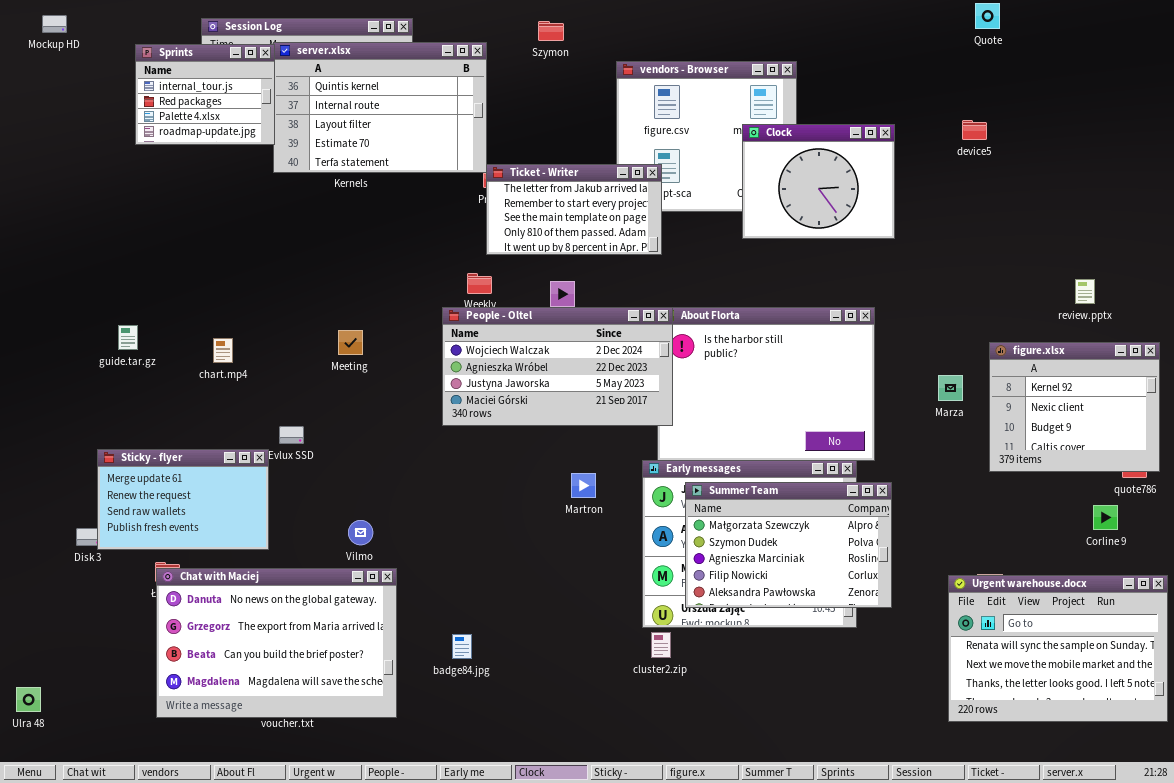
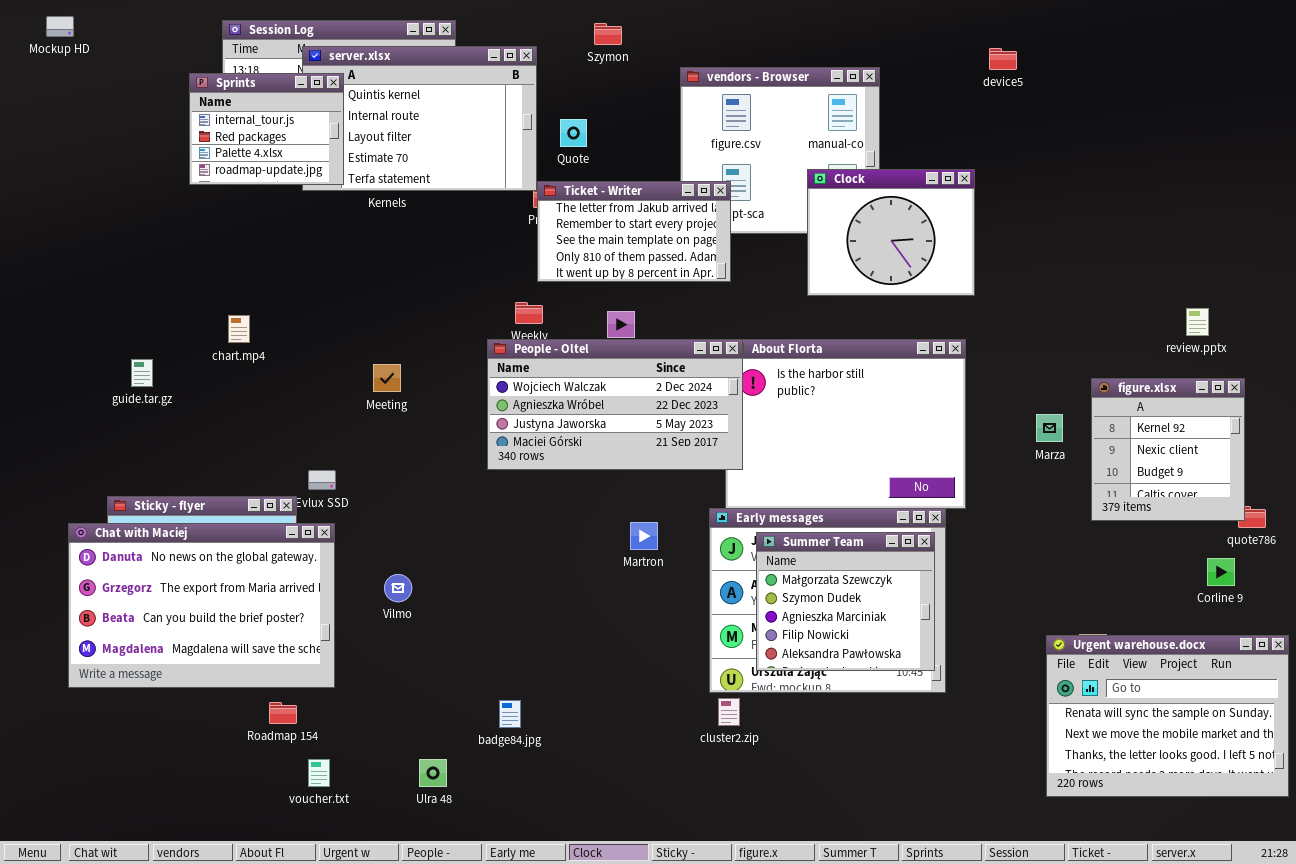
Quote: [975,3,1000,29] -> [560,119,587,147], moved
Sprints: [135,44,275,145] -> [189,73,344,185], moved
device5: [962,120,987,140] -> [989,48,1017,70], moved
Clock: [742,124,895,239] -> [807,169,975,296], moved
chart.mp4: [213,338,233,363] -> [228,315,250,343], moved
figure.xlsx: [989,342,1160,472] -> [1091,378,1245,521], resized
Summer Team: [685,482,892,608] -> [756,532,935,671], resized
Chat with Maciej: [156,568,397,718] -> [68,523,335,688], moved
Ulra 48: [16,687,41,712] -> [419,759,447,787], moved

